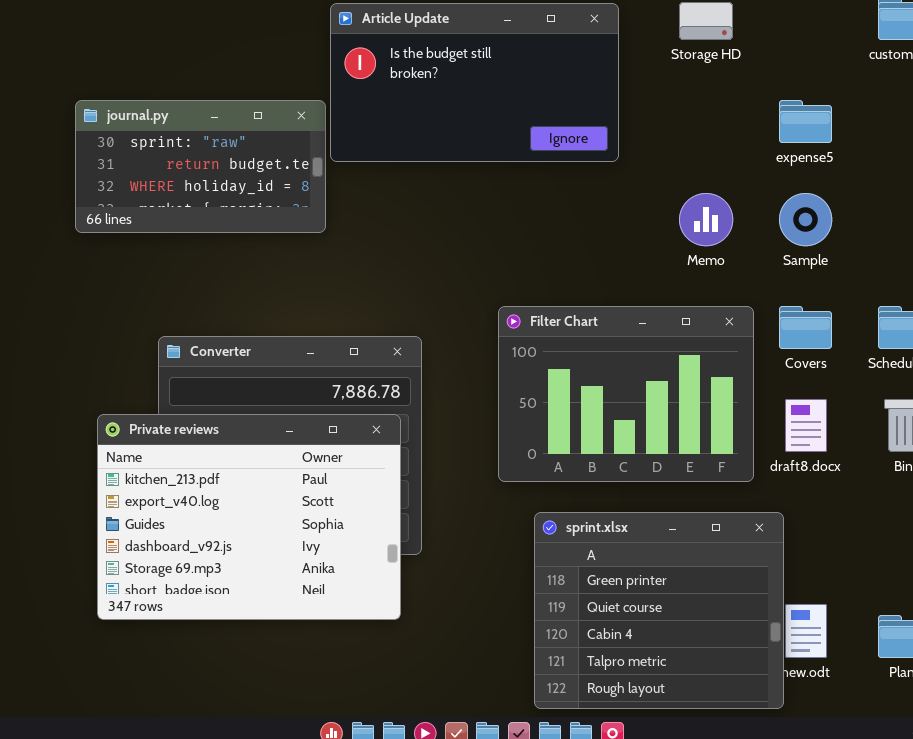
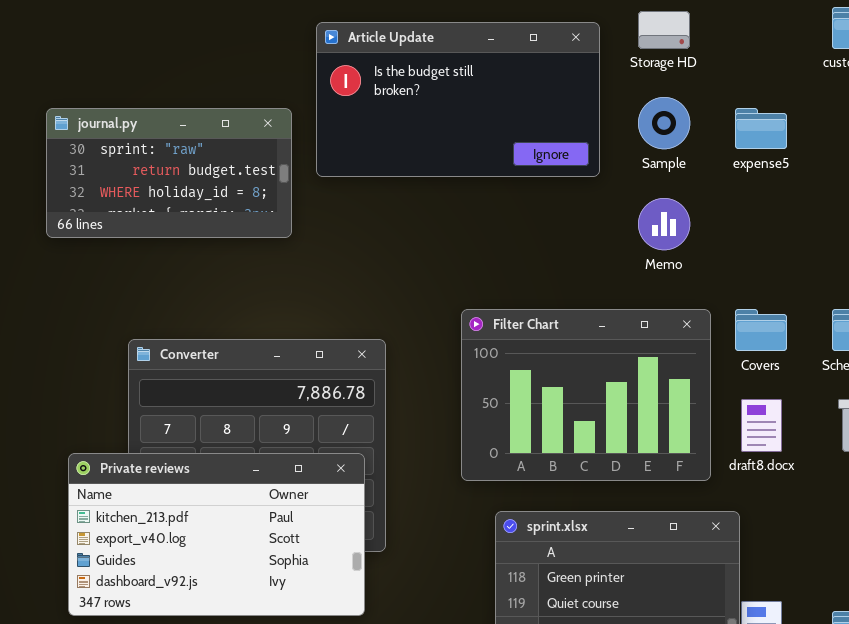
Article Update: [330,3,619,162] -> [316,22,600,177], moved
Sample: [779,193,832,246] -> [638,97,690,149], moved
Private reviews: [97,414,401,620] -> [68,453,365,616], resized

